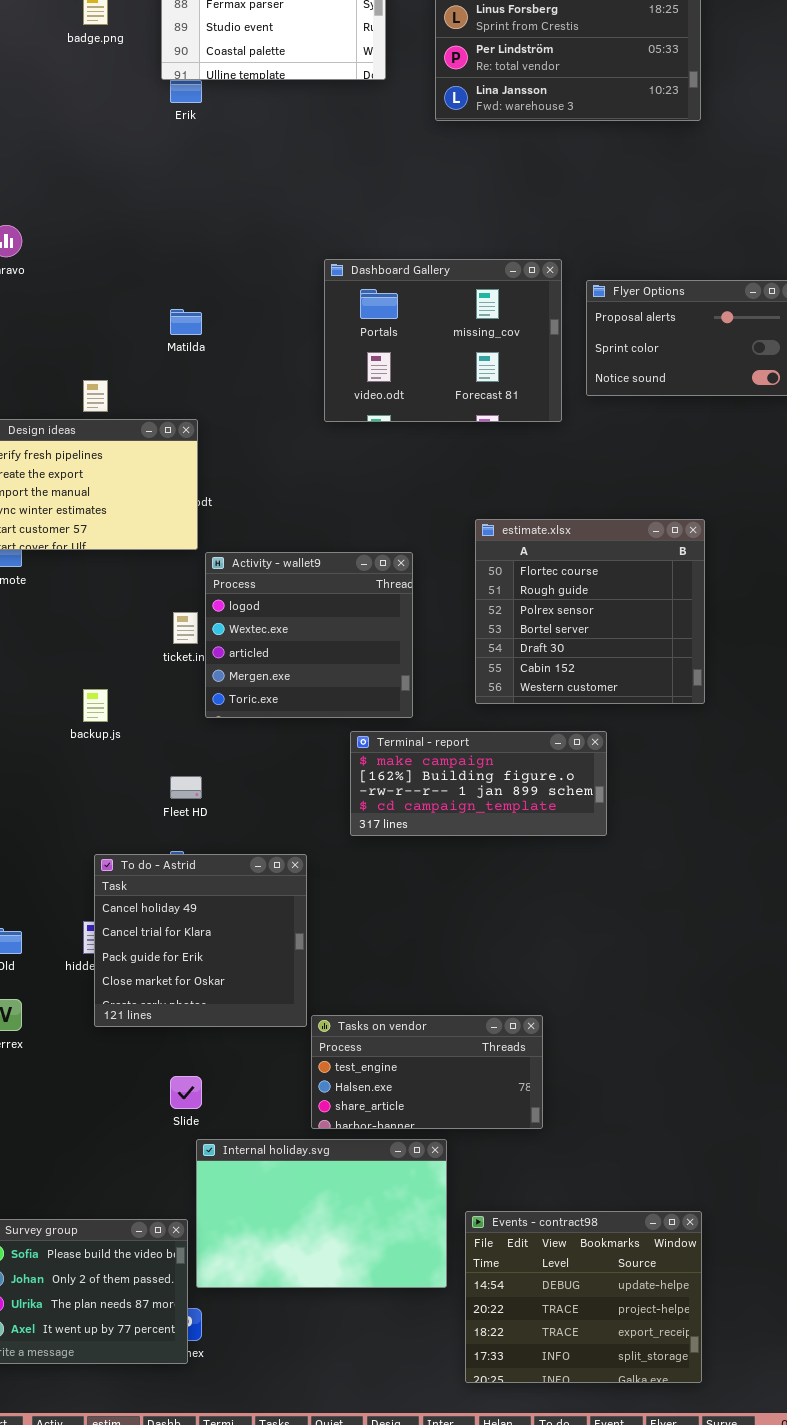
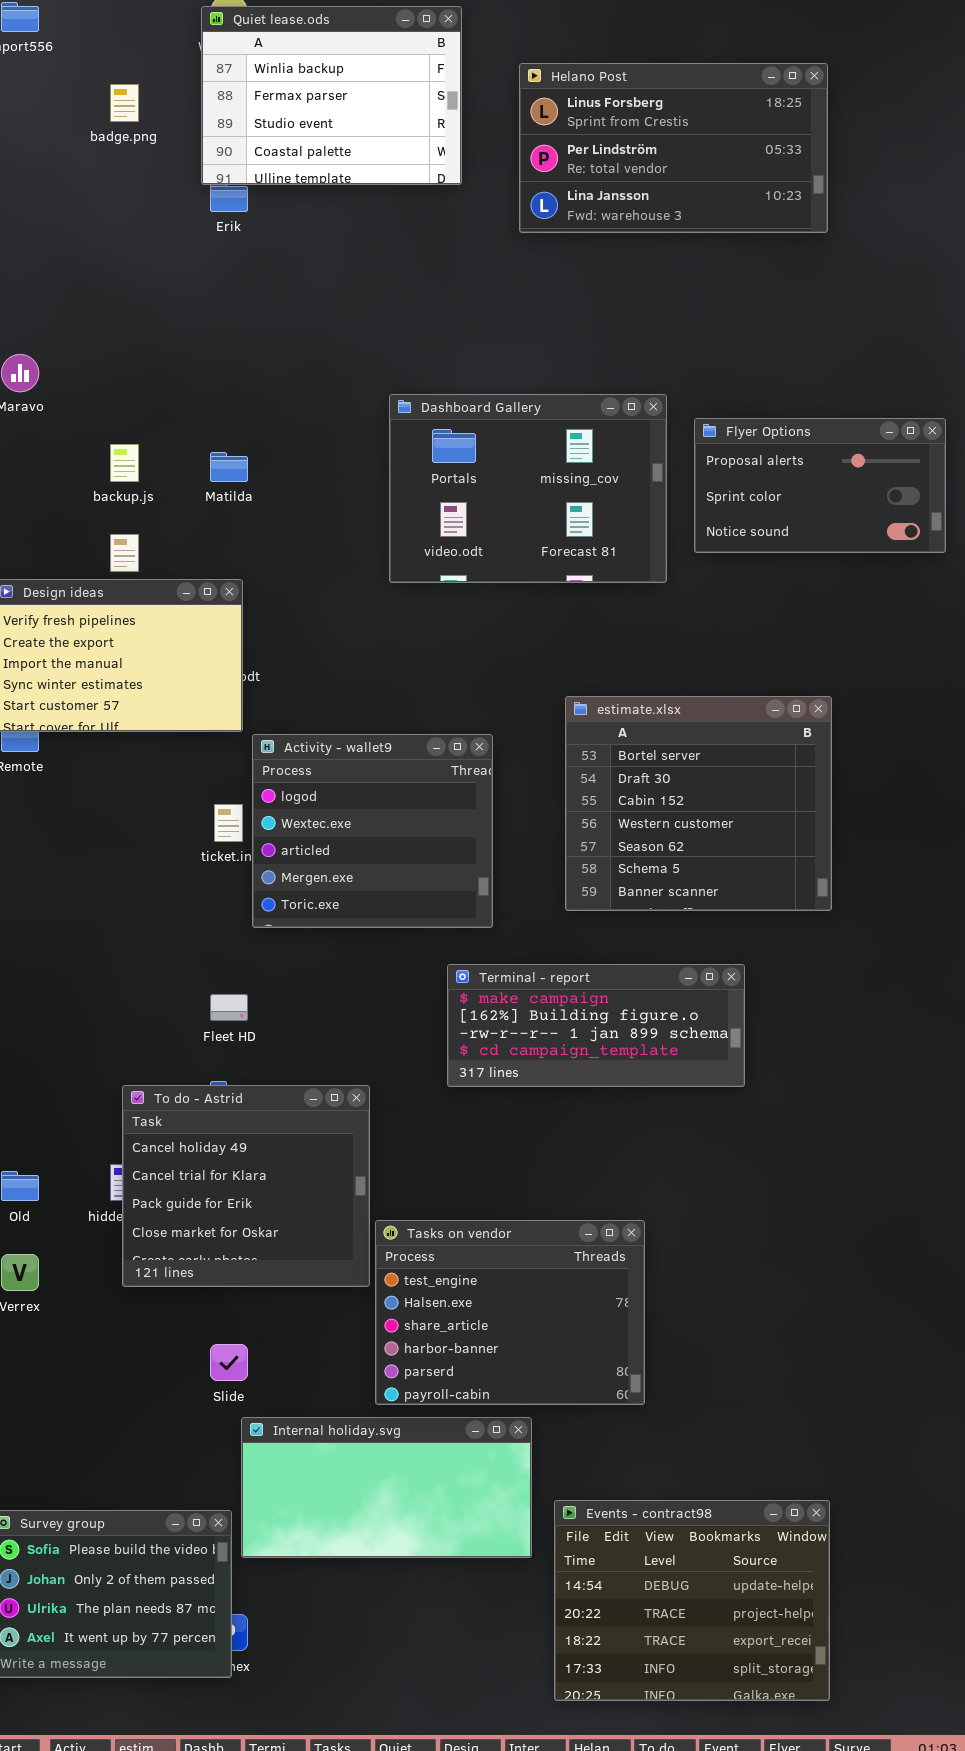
estimate.xlsx: [475,519,705,704] -> [565,696,832,911], scrolled down 3 rows
backup.js: [83,689,108,722] -> [110,444,139,482], moved
Terminal - report: [350,731,607,836] -> [447,964,745,1087], moved
Tasks on vendor: [311,1015,543,1129] -> [375,1220,645,1405], resized
Internal holiday.svg: [196,1139,447,1288] -> [241,1417,532,1558], resized

